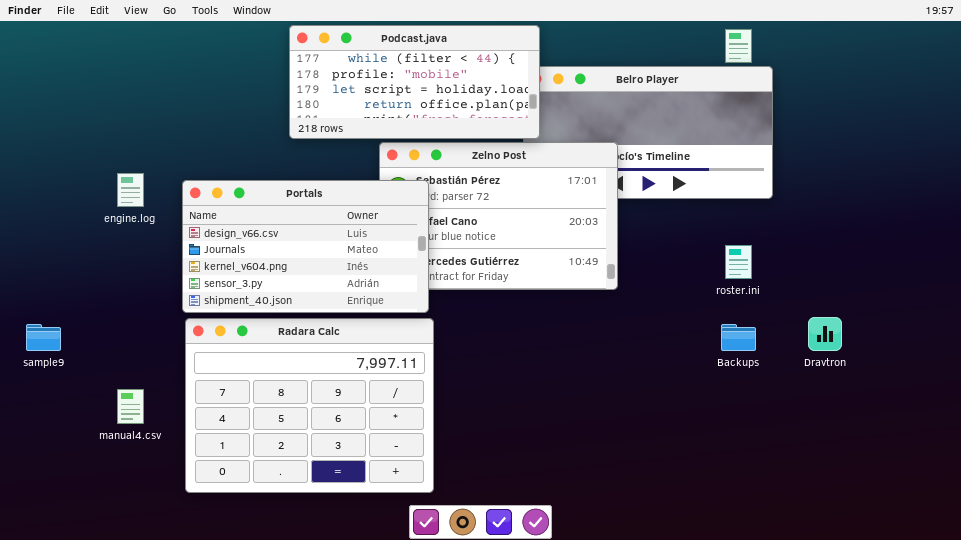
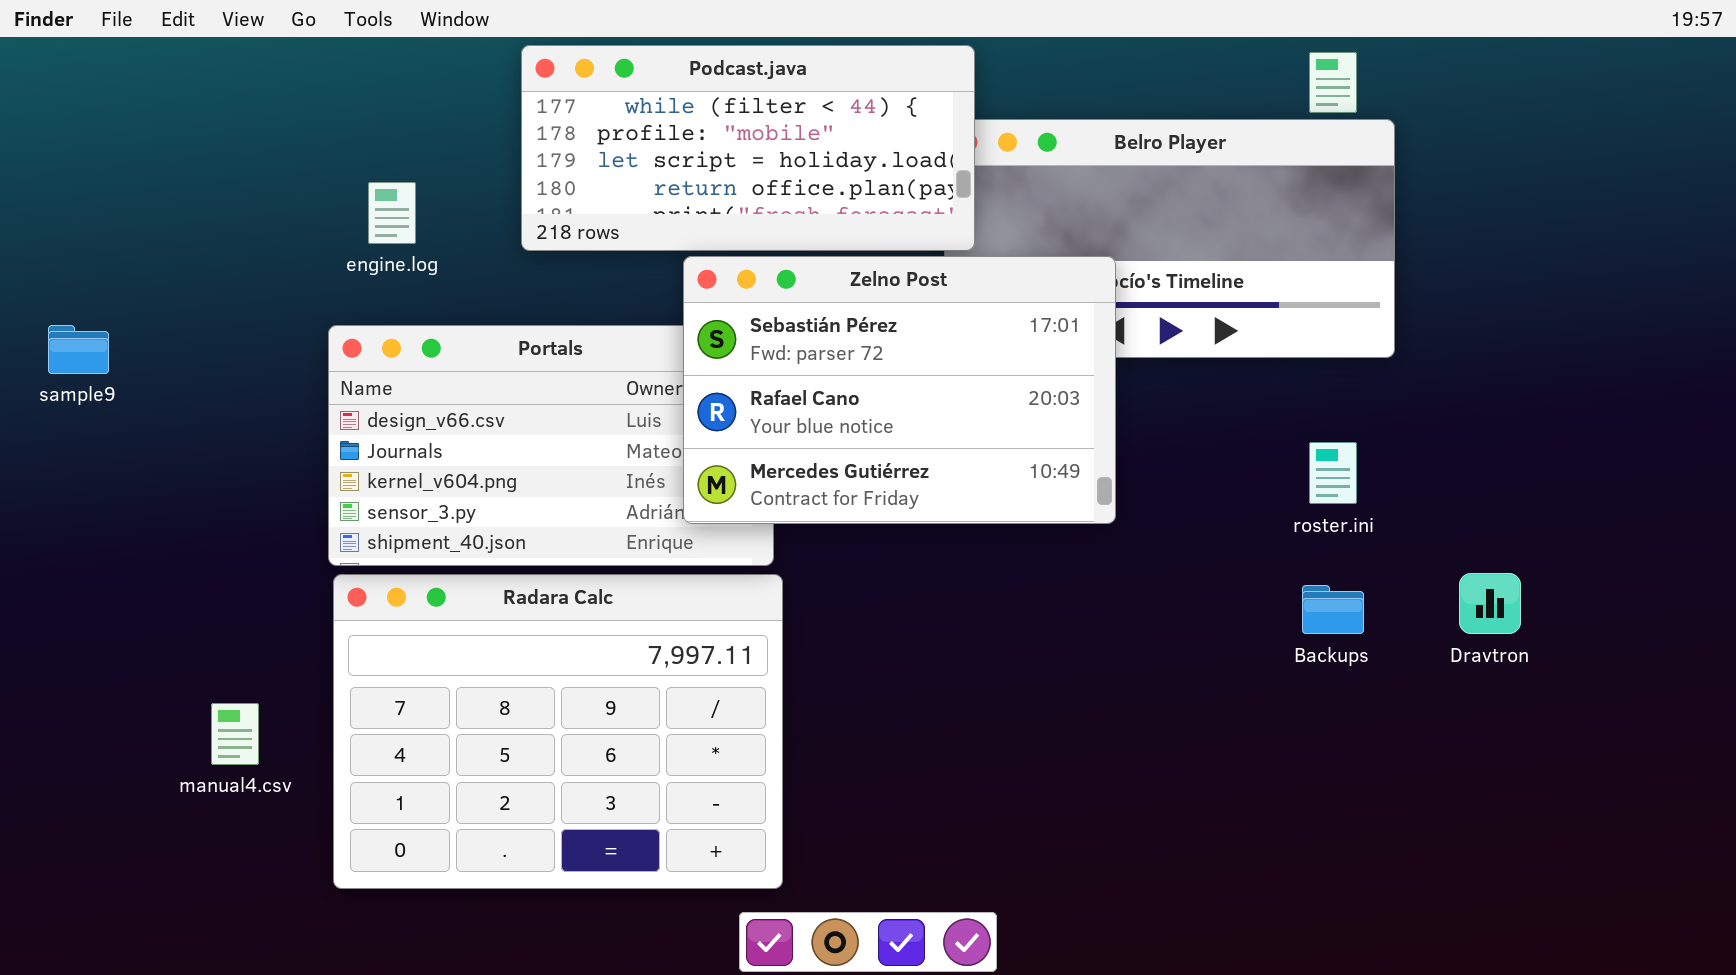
Zelno Post: [379,142,618,290] -> [683,256,1116,524], raised
engine.log: [117,173,144,207] -> [368,182,416,244], moved
sample9: [26,324,61,351] -> [48,325,109,374], moved

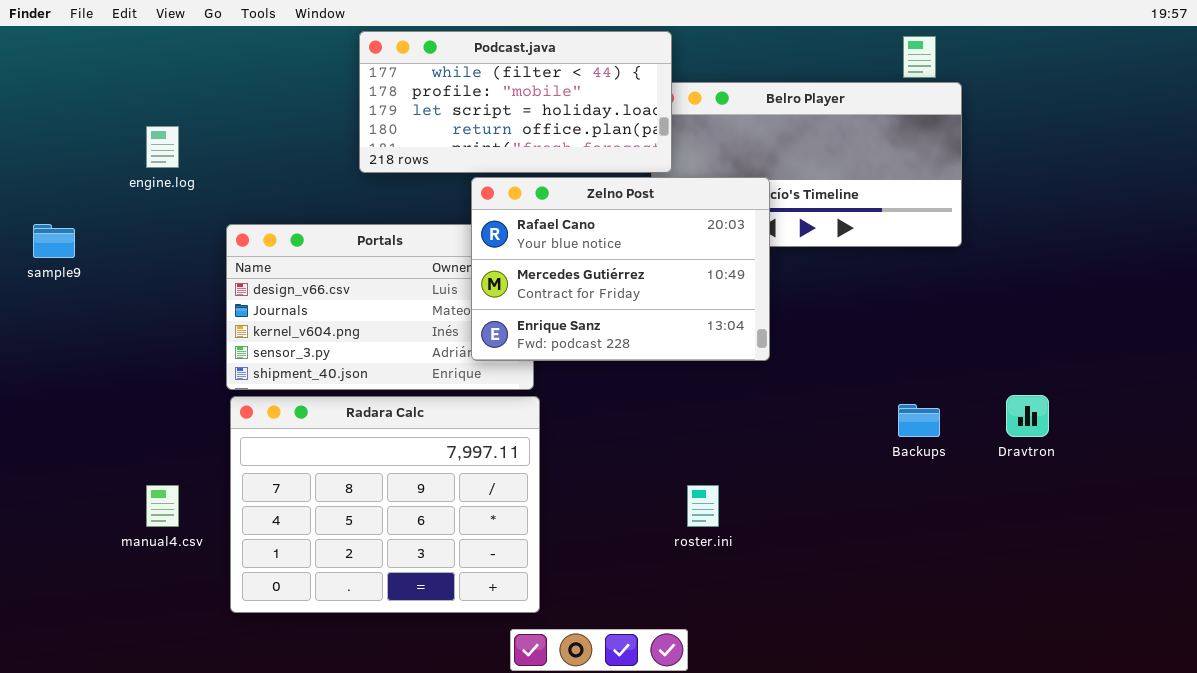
engine.log: [368,182,416,244] -> [146,126,179,168], moved
Zelno Post: [683,256,1116,524] -> [471,177,770,361], scrolled down 1 row
roster.ini: [1309,442,1357,504] -> [687,485,719,527], moved

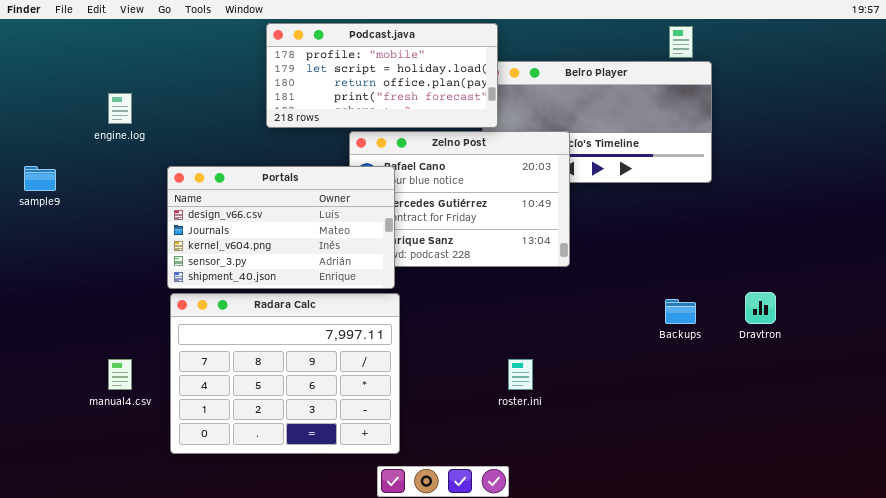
Podcast.java: [359,31,672,173] -> [266,23,498,128], scrolled down 1 row
Portals: [226,224,534,390] -> [167,166,395,289], raised

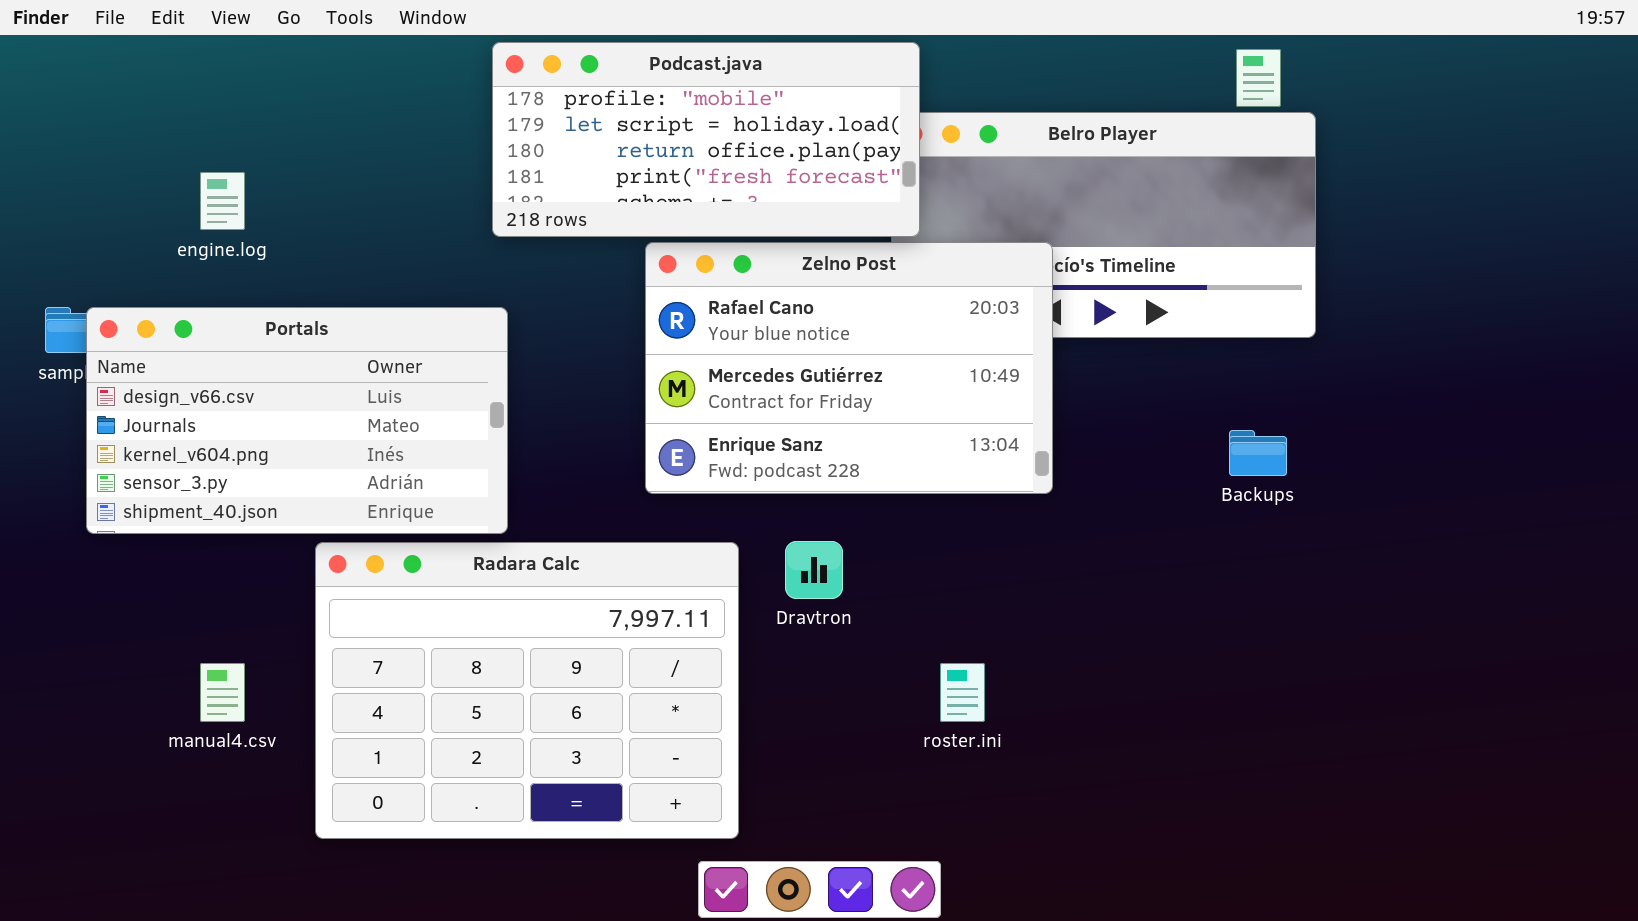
Portals: [167,166,395,289] -> [86,307,508,534], moved
Dravtron: [745,292,776,324] -> [785,541,843,599], moved
Backups: [665,299,696,324] -> [1229,430,1287,476], moved

